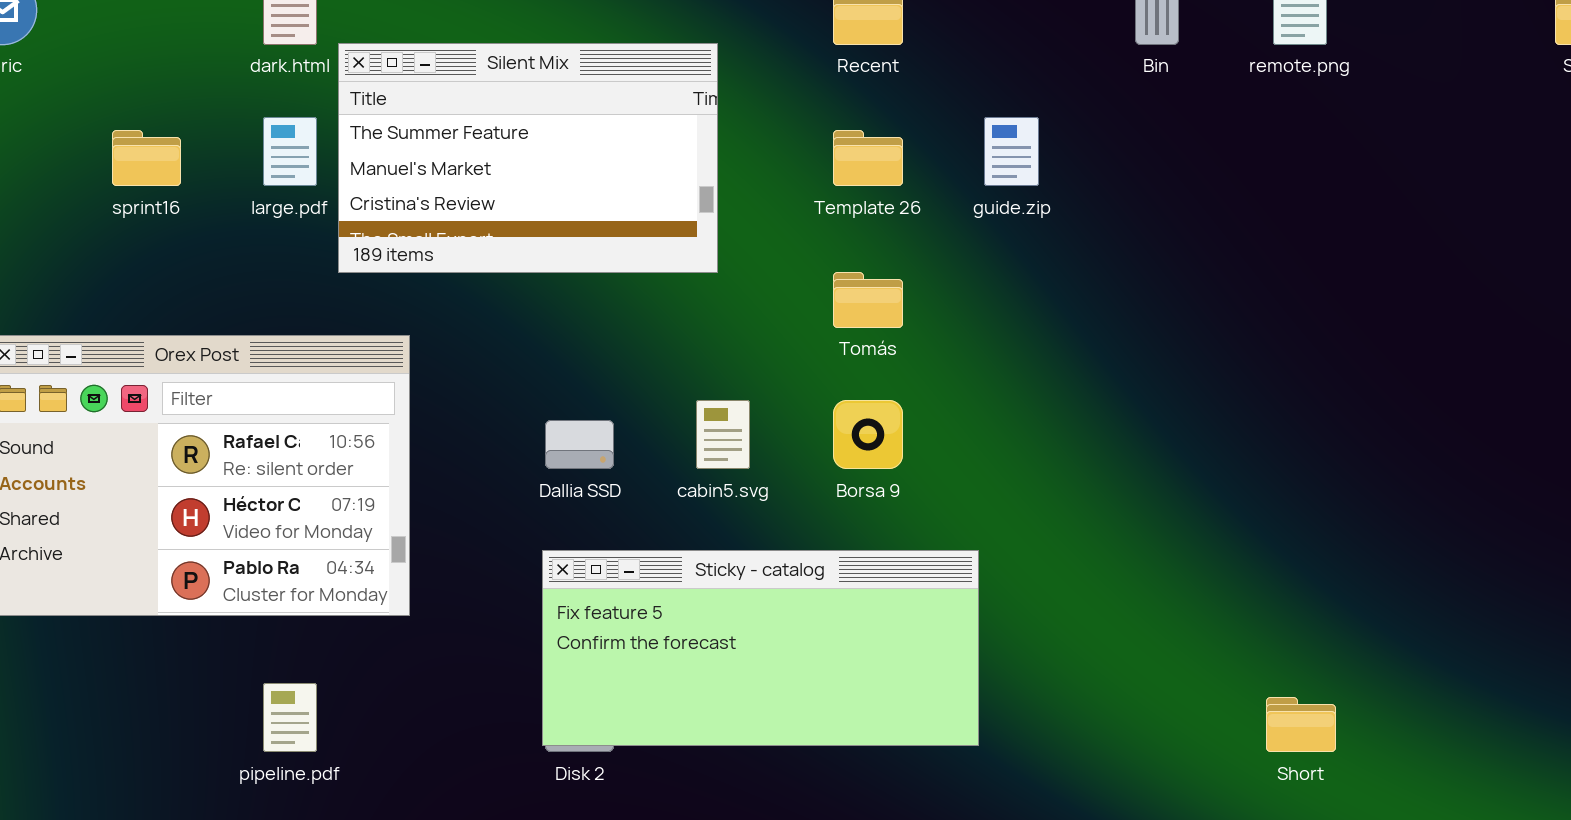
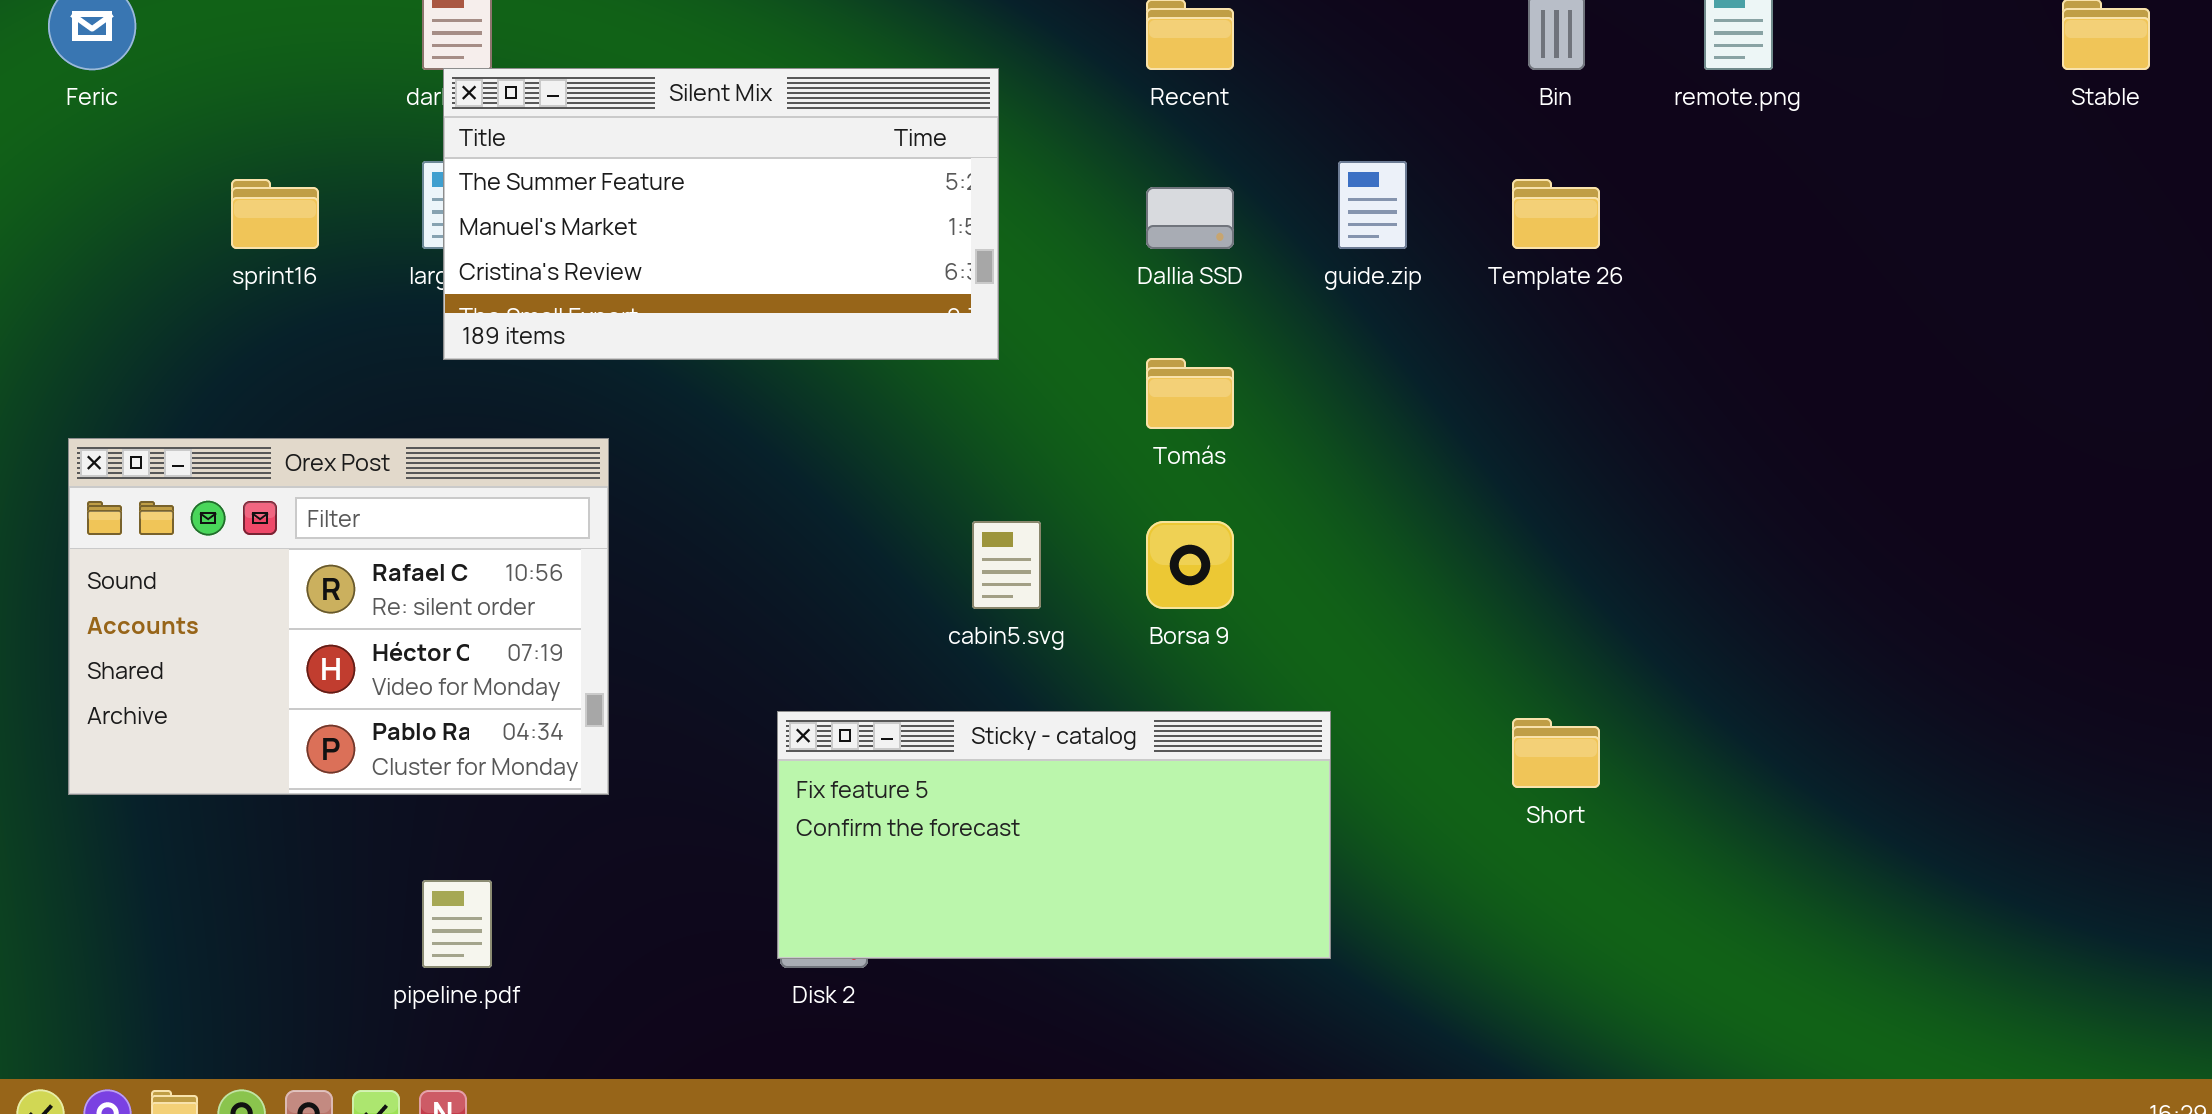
Silent Mix: [338,43,718,273] -> [443,68,999,360], resized
Template 26: [833,130,903,186] -> [1512,179,1600,249], moved
Dallia SSD: [545,420,614,469] -> [1146,187,1234,249], moved
Short: [1266,697,1336,752] -> [1512,718,1600,788], moved

